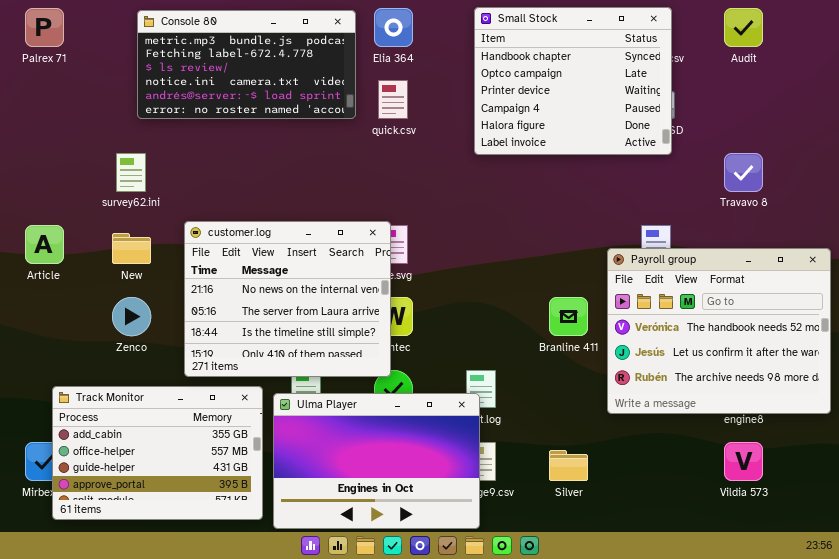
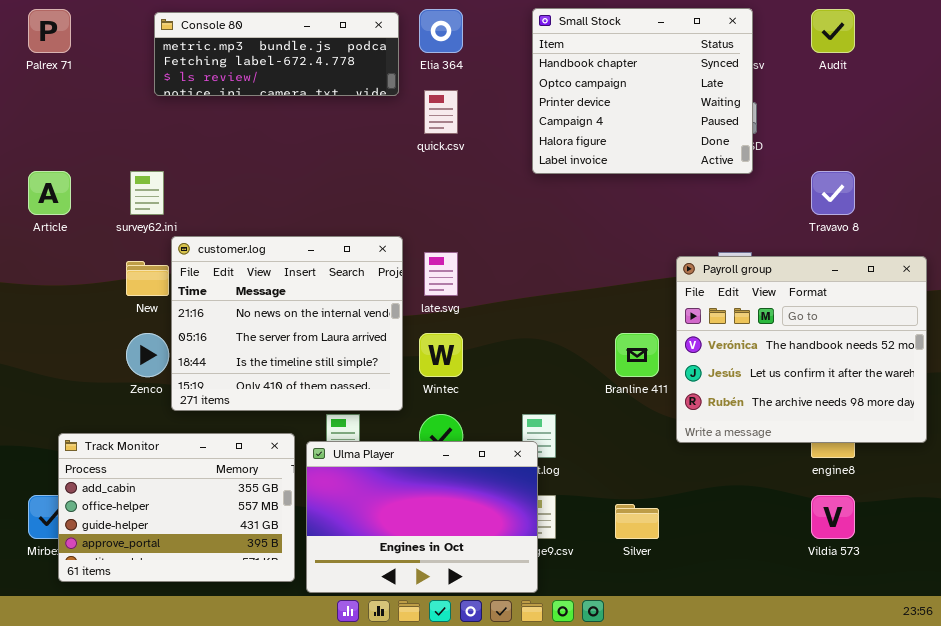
Console 80: [137,10,356,119] -> [154,12,399,96], resized
customer.log: [184,221,391,377] -> [171,236,403,411], moved
Article: [25,225,64,264] -> [28,171,71,215], moved
Payroll group: [607,248,831,414] -> [676,256,927,443], moved

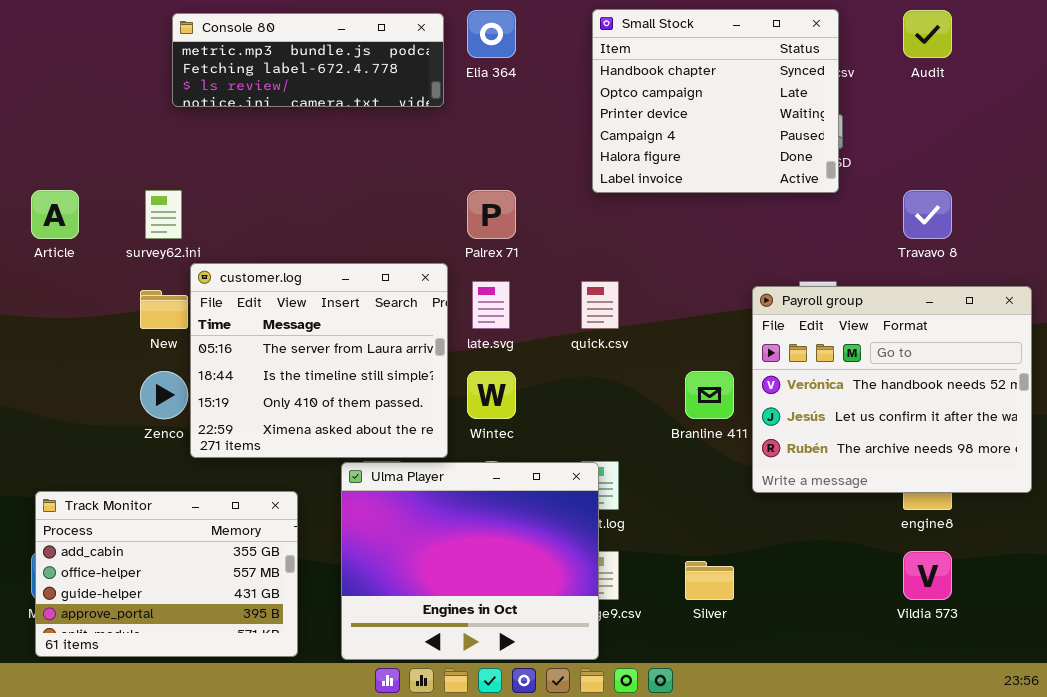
Palrex 71: [28,9,71,53] -> [467,190,516,239], moved
quick.csv: [424,90,458,134] -> [581,281,619,329], moved
customer.log: [171,236,403,411] -> [190,263,448,458], scrolled down 1 row
Track Monitor: [58,433,295,582] -> [35,491,298,657], moved
Ulma Player: [306,441,538,593] -> [341,462,599,660], resized

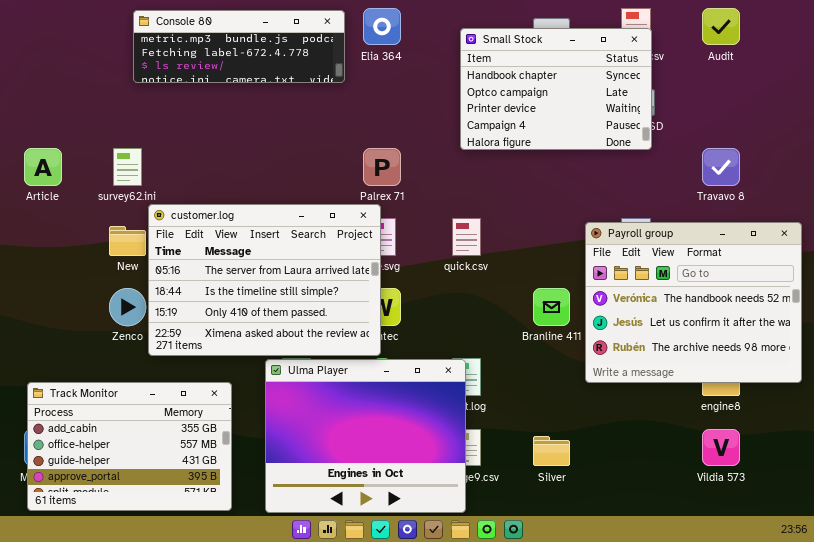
Small Stock: [592,9,839,193] -> [460,28,652,150], resized
customer.log: [190,263,448,458] -> [148,204,381,356], resized

